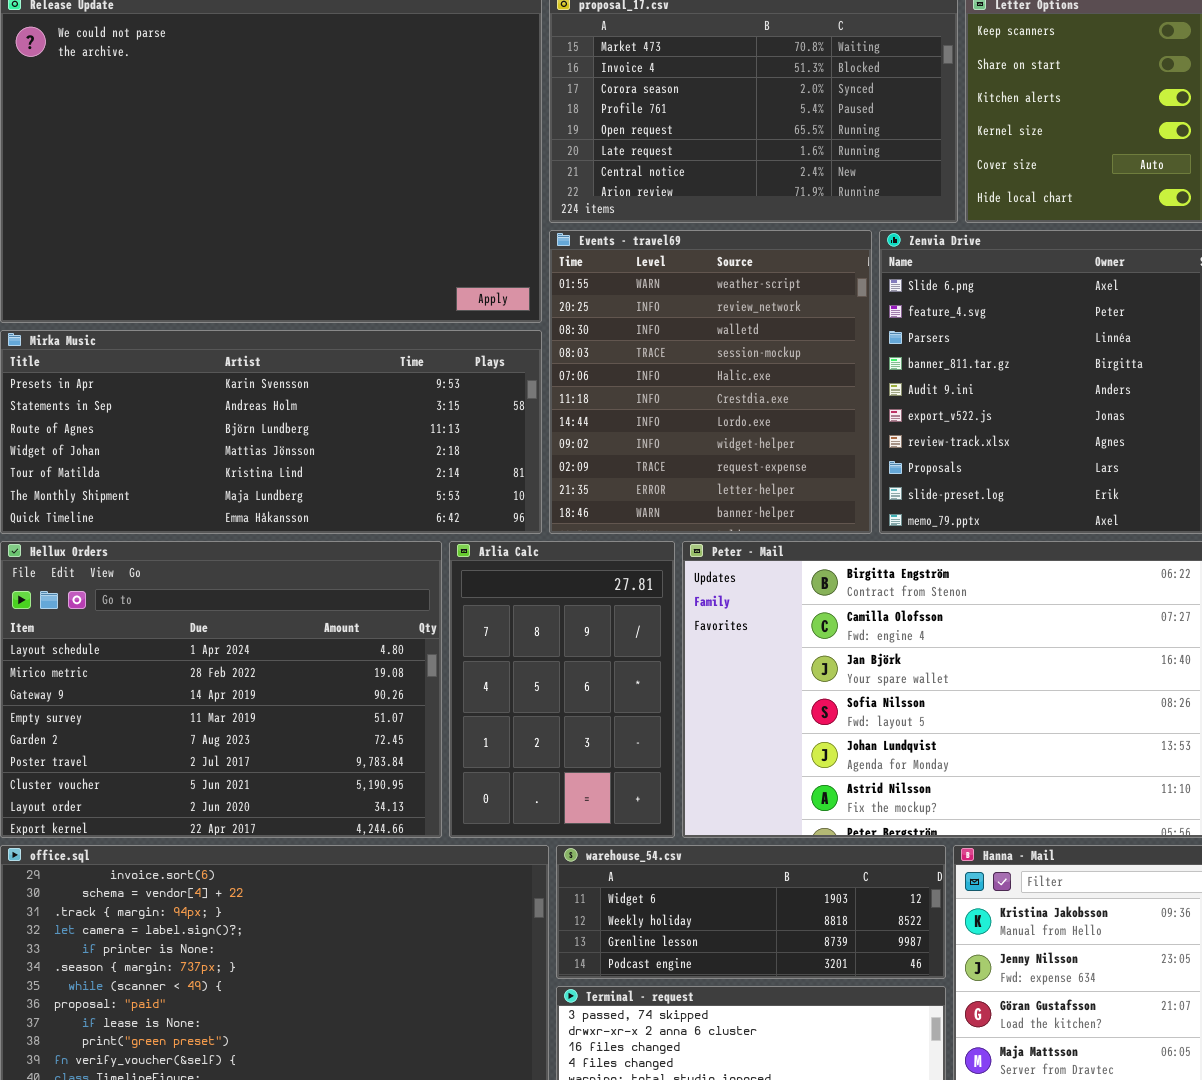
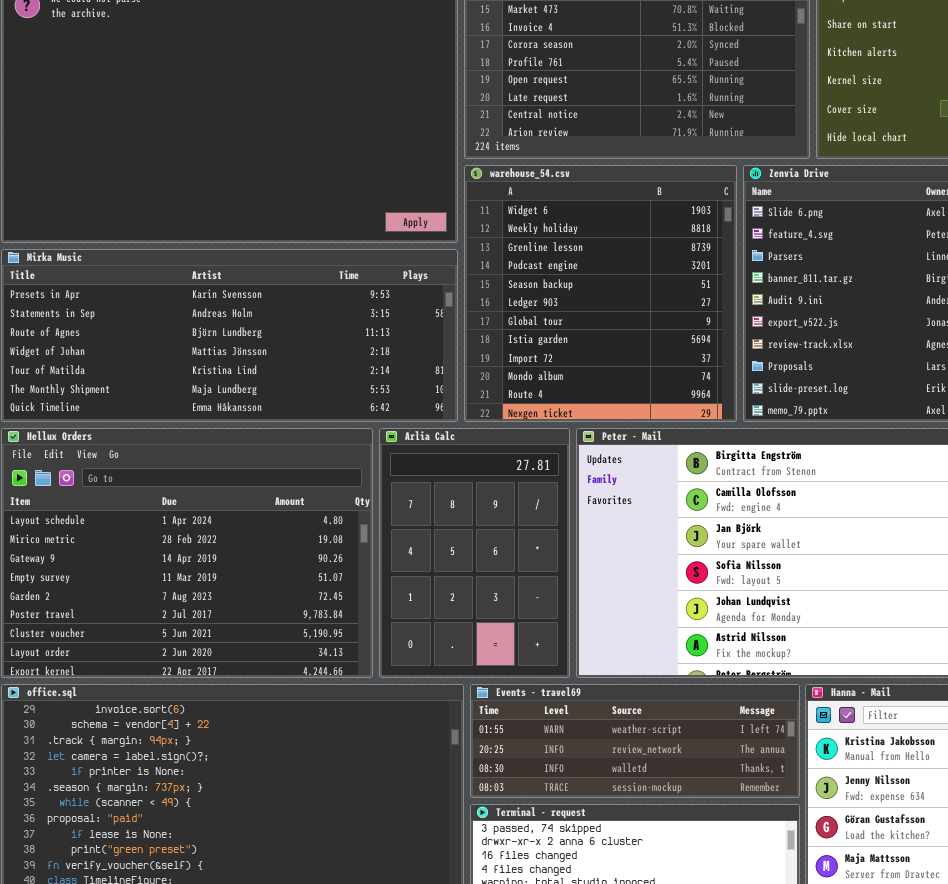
Events - travel69: [549,230,872,534] -> [470,684,800,798], moved, resized
warehouse_54.csv: [556,845,946,979] -> [464,165,737,422], moved, resized

